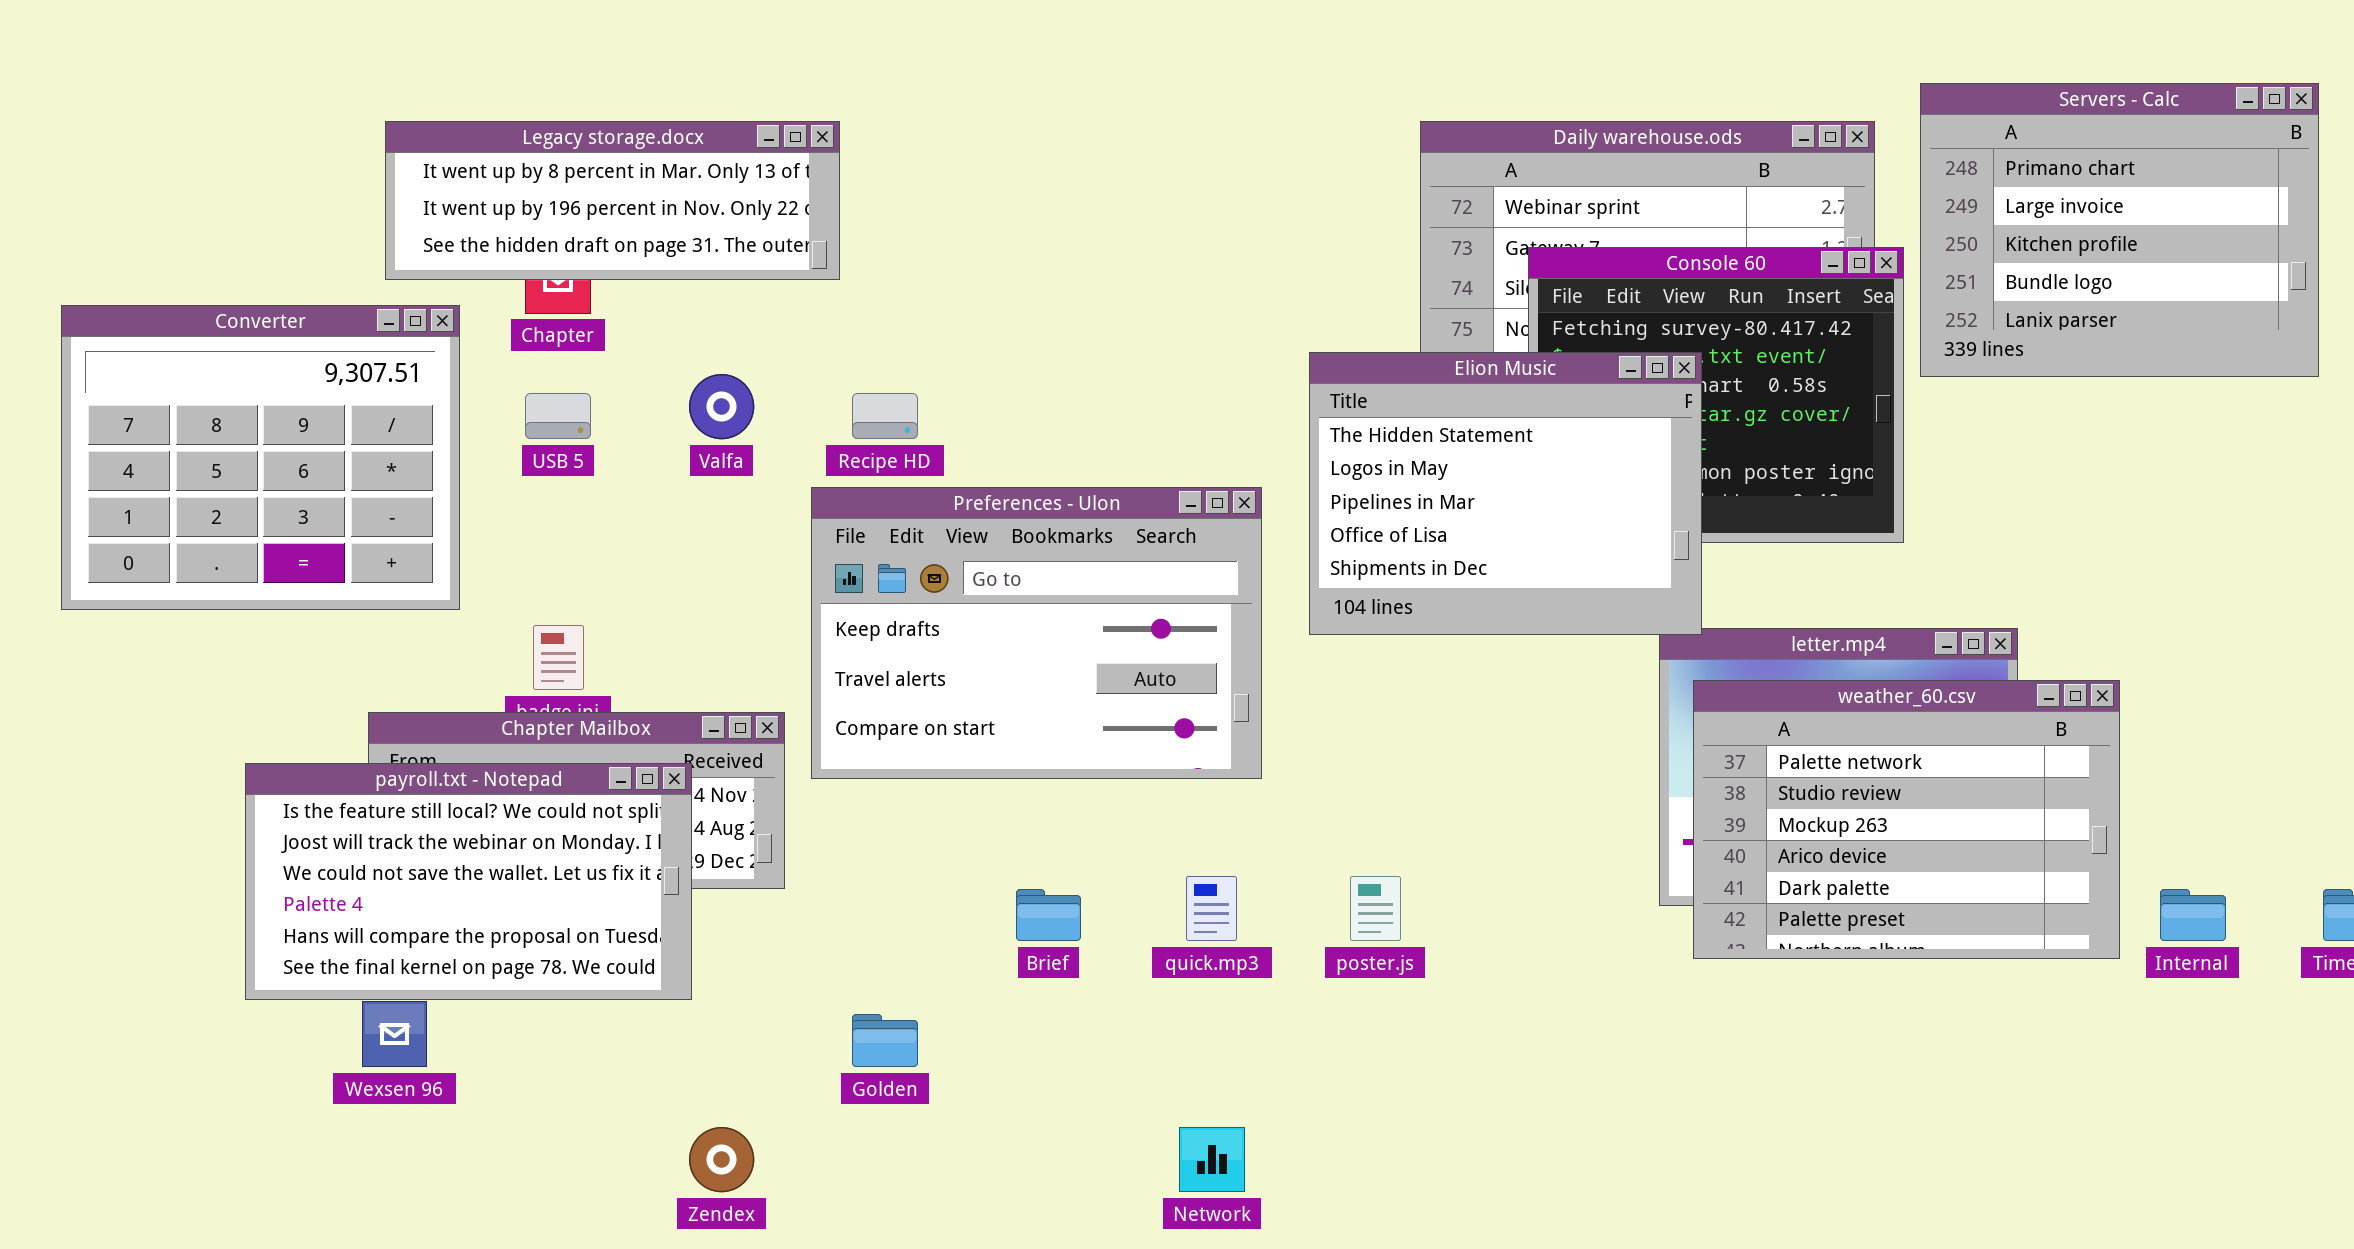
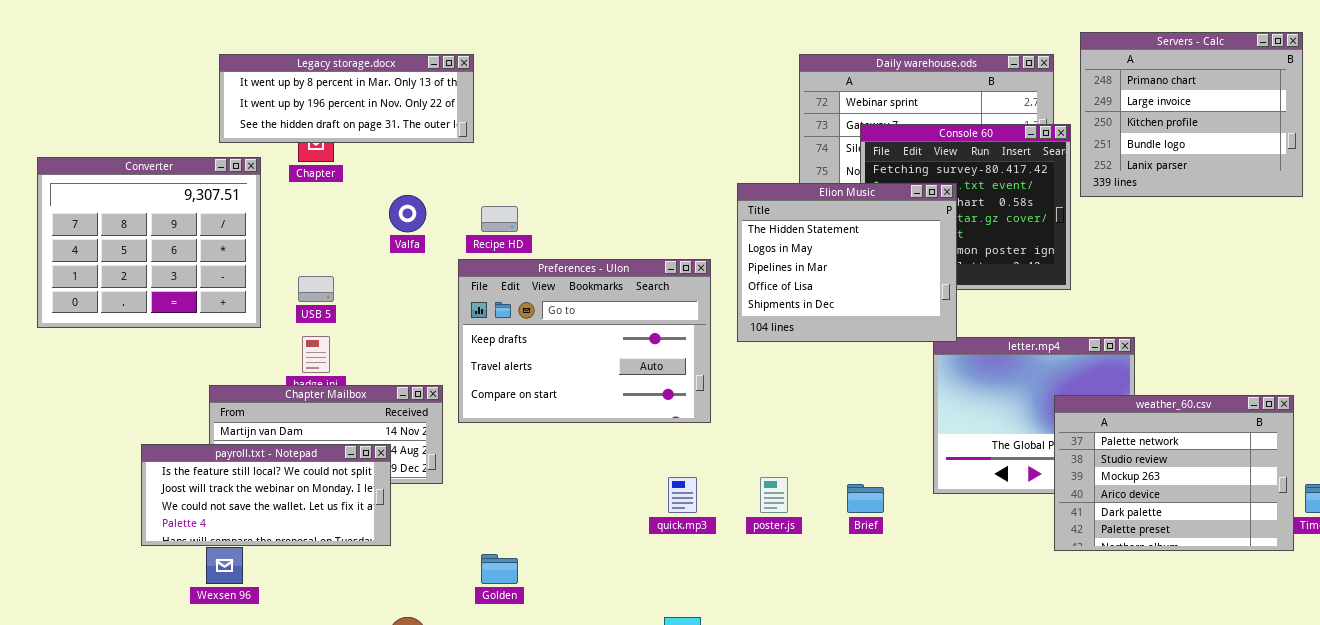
USB 5: [525,393,591,439] -> [298,276,334,302], moved
weather_60.csv: [1693,680,2120,959] -> [1054,395,1294,551], moved
payroll.txt - Notepad: [245,763,692,1000] -> [141,444,391,546], resized
Brief: [1016,889,1081,941] -> [847,484,884,513], moved

